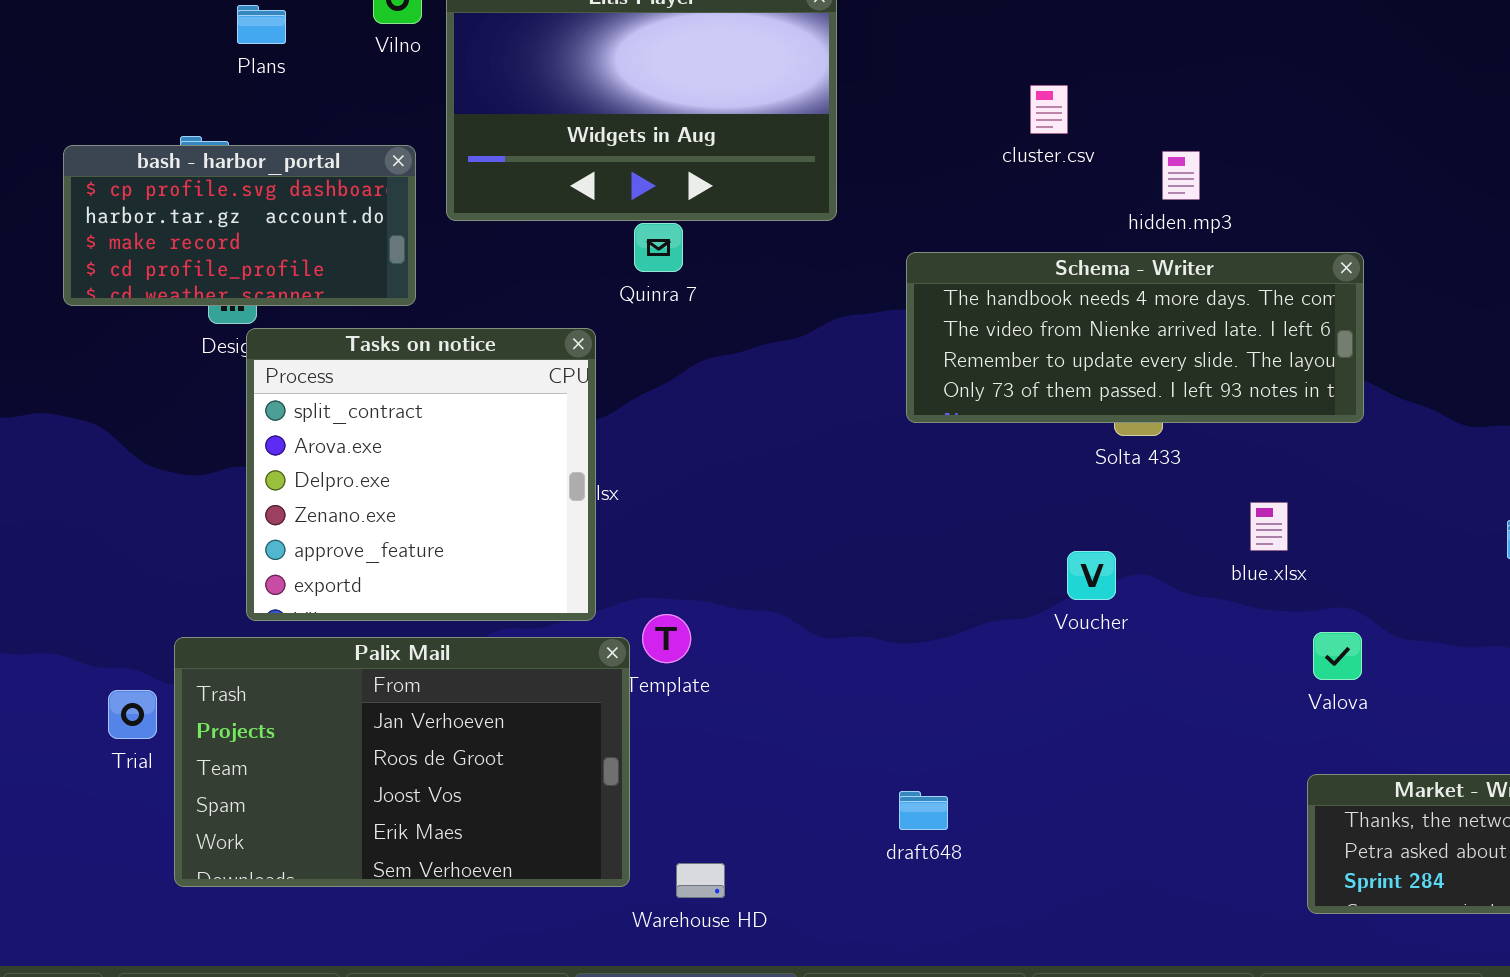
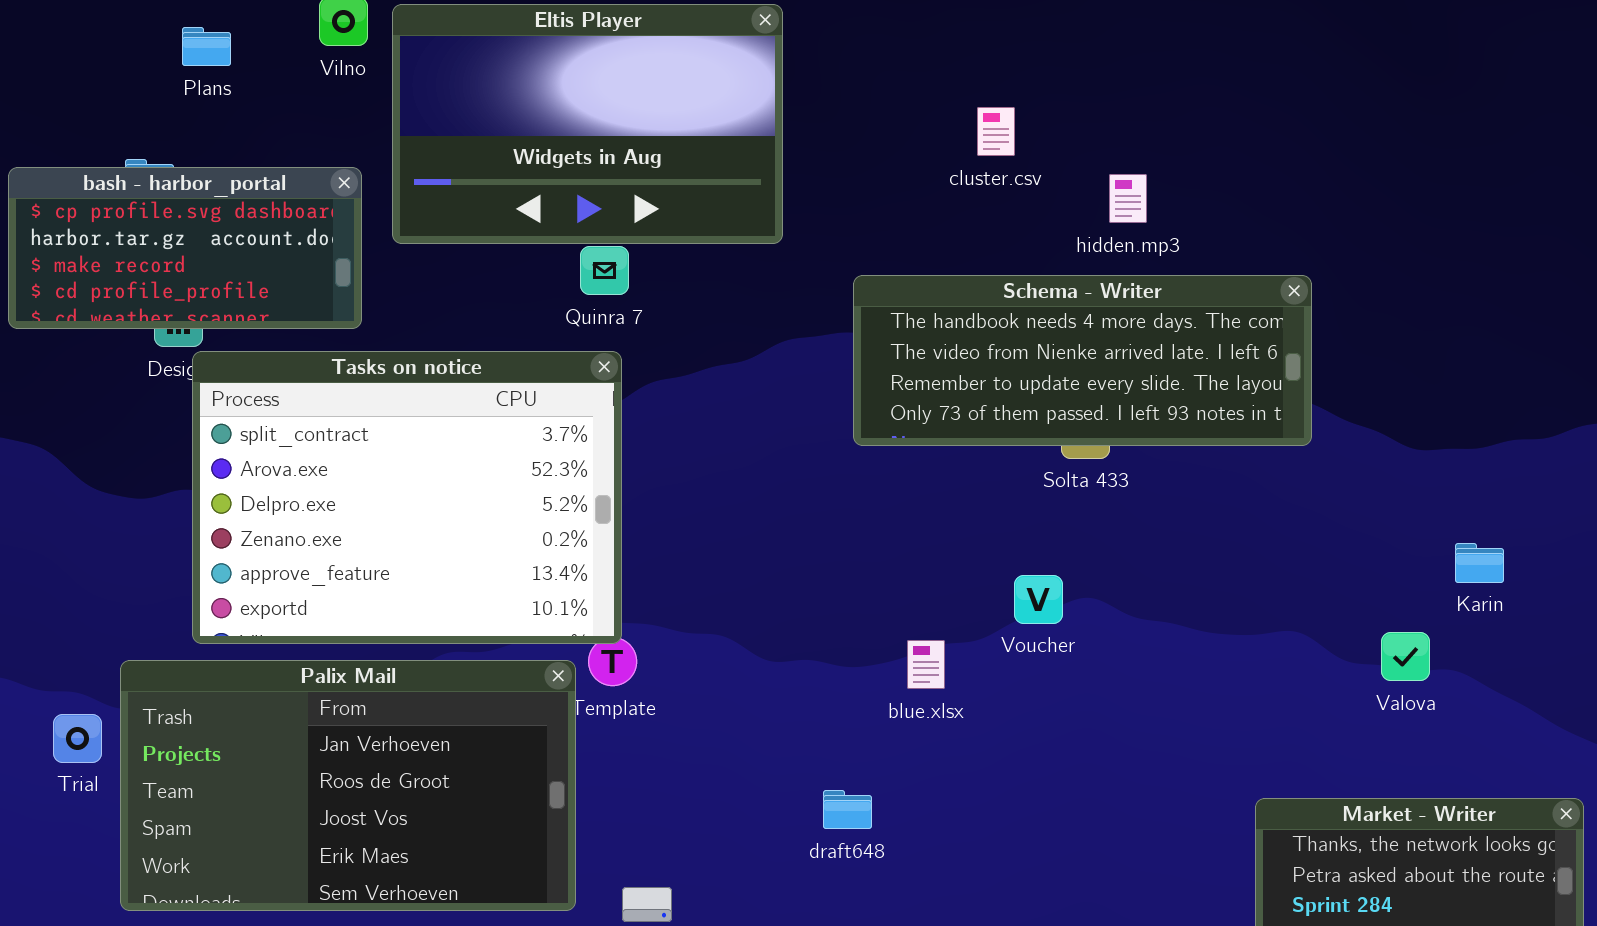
Tasks on notice: [246,328,596,621] -> [192,351,622,644], resized
blue.xlsx: [1250,502,1288,551] -> [907,640,945,689], moved
Valova: [1313,632,1362,680] -> [1381,632,1430,681], moved
draft648: [899,791,948,830] -> [823,790,872,829], moved

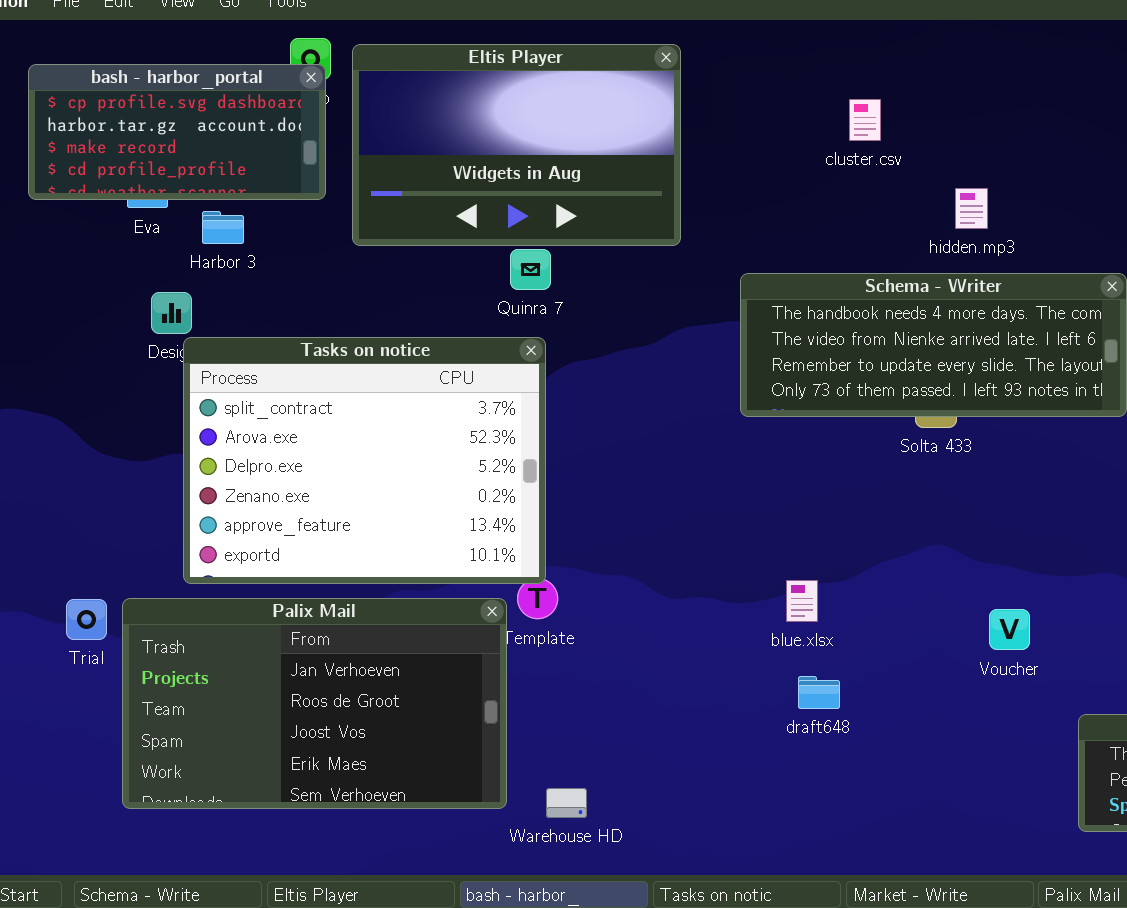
cluster.csv: [977,107,1015,156] -> [849,99,881,141], moved
bash - harbor_portal: [8,167,362,329] -> [28,64,326,200], moved
Voucher: [1014,575,1063,624] -> [989,609,1030,650], moved
Trial: [53,714,102,763] -> [66,599,107,640], moved
draft648: [823,790,872,829] -> [798,676,840,709], moved

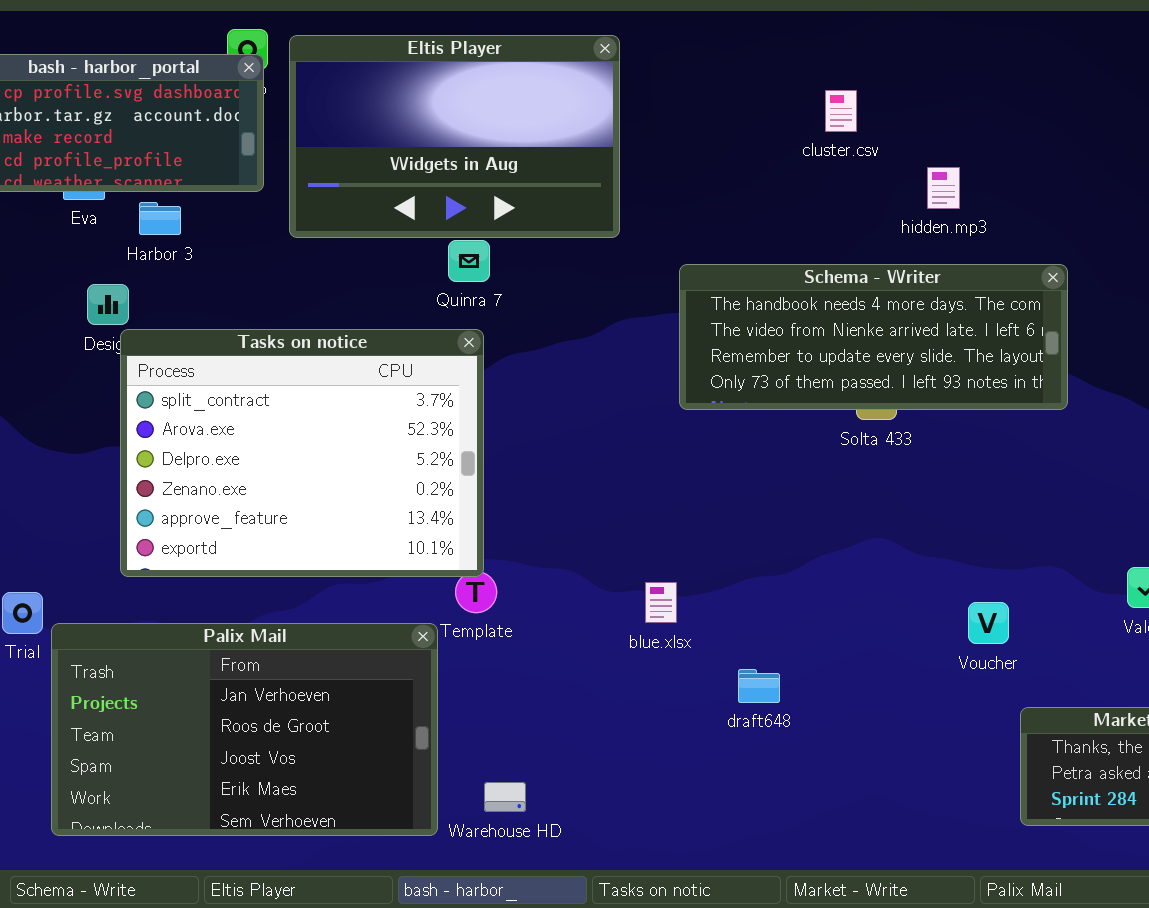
cluster.csv: [849,99,881,141] -> [825,90,857,132], moved
hidden.mp3: [955,188,988,229] -> [927,167,960,209], moved
blue.xlsx: [786,580,818,622] -> [645,582,677,623], moved
Palix Mail: [122,598,507,809] -> [51,623,438,836], moved
Voucher: [989,609,1030,650] -> [968,602,1009,644], moved

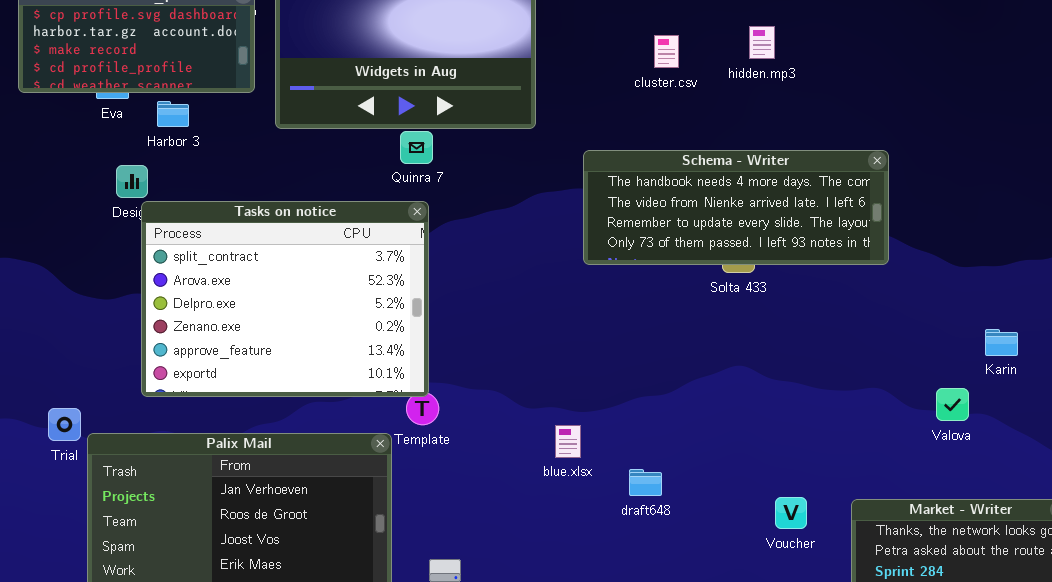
cluster.csv: [825,90,857,132] -> [654,35,679,68], moved
hidden.mp3: [927,167,960,209] -> [749,26,775,59], moved
blue.xlsx: [645,582,677,623] -> [555,425,581,458], moved
Voucher: [968,602,1009,644] -> [775,497,807,529], moved

